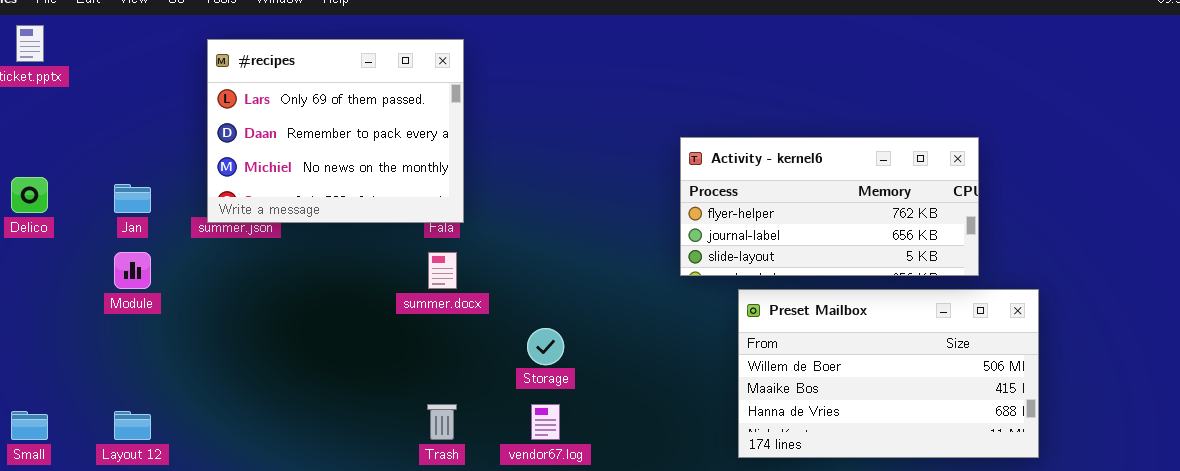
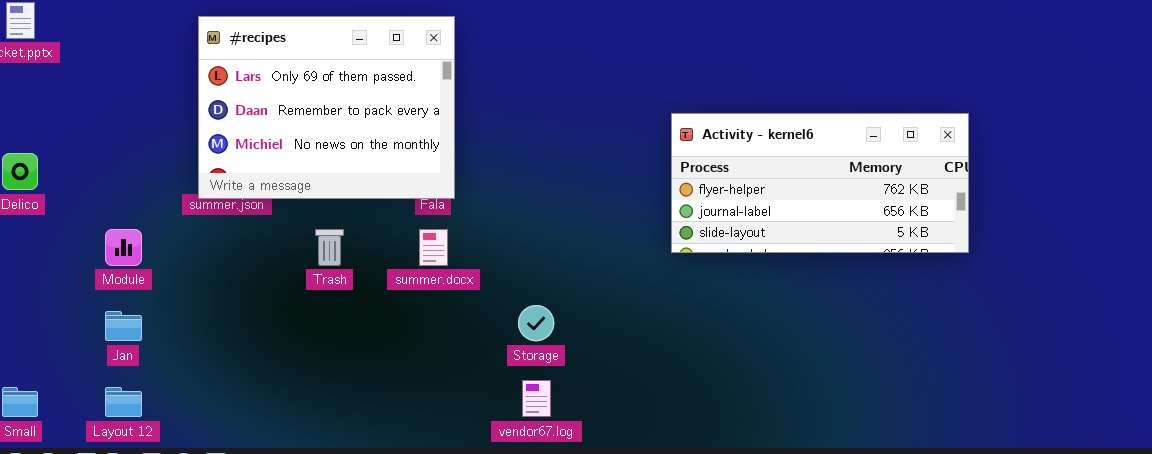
Jan: [114,184,151,213] -> [105,311,142,341], moved
Preset Mailbox: [738,289,1039,458] -> none, closed
Trash: [427,404,457,440] -> [315,229,344,266], moved

